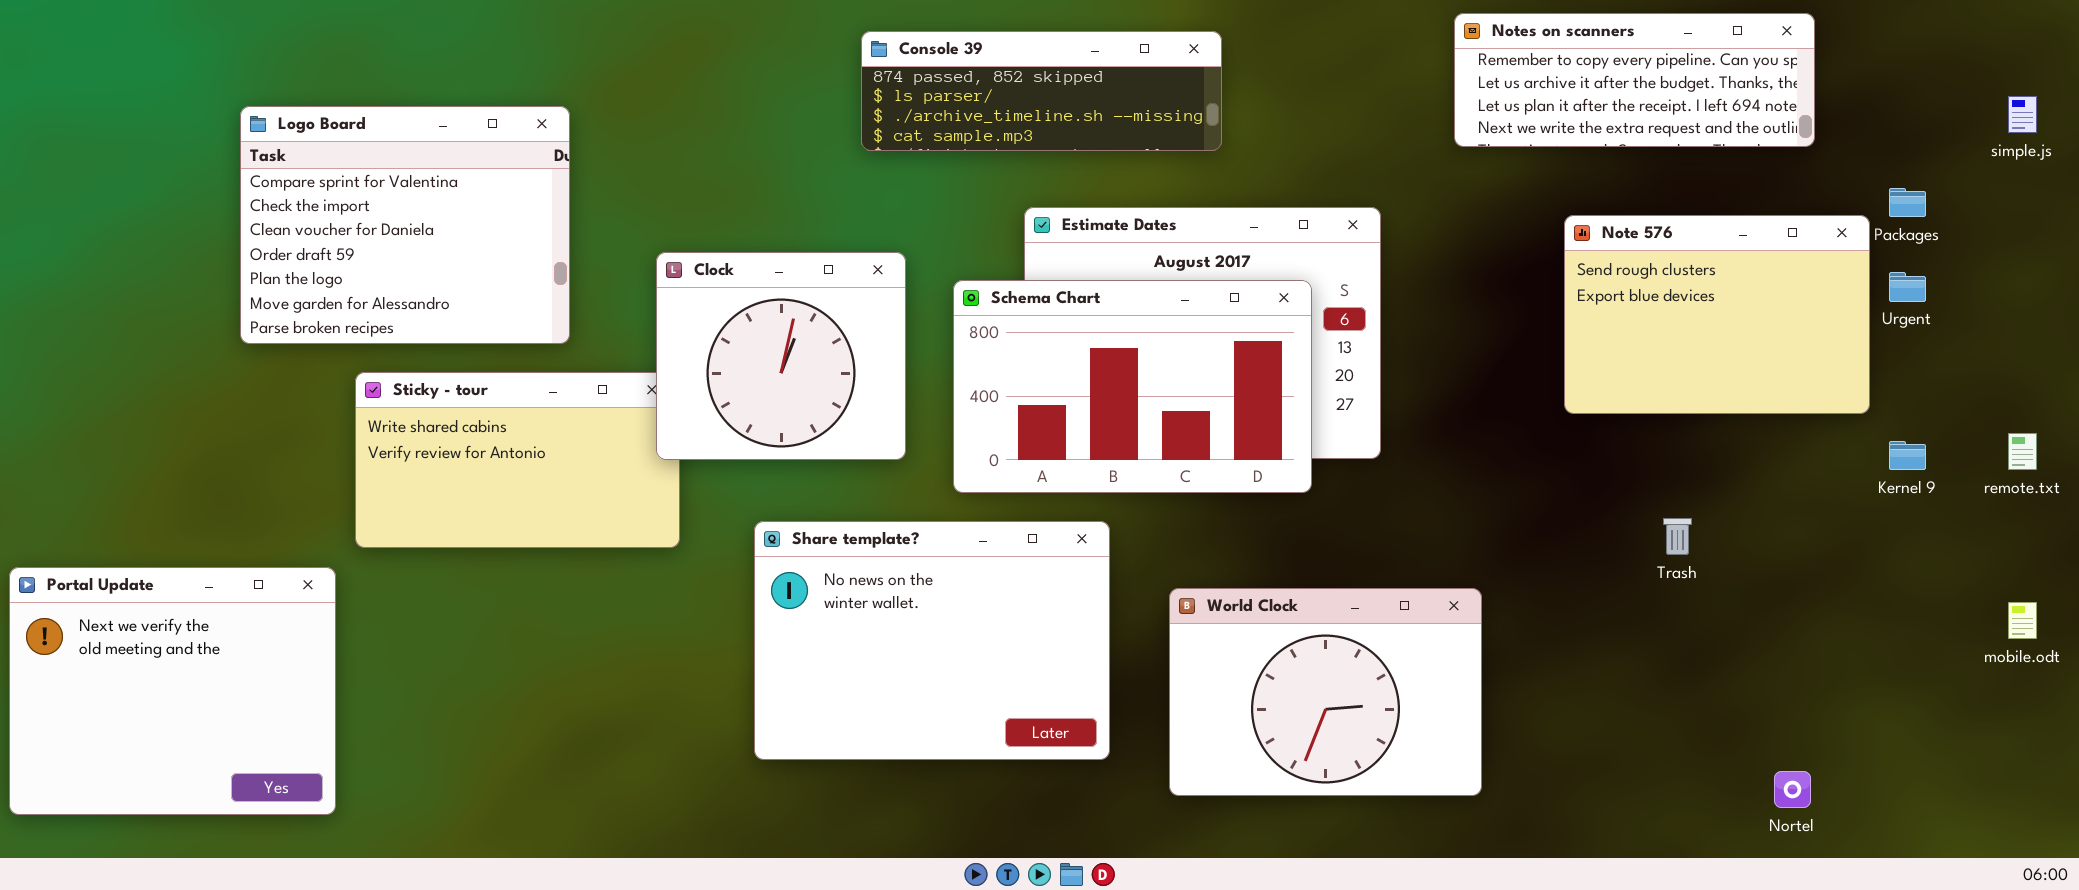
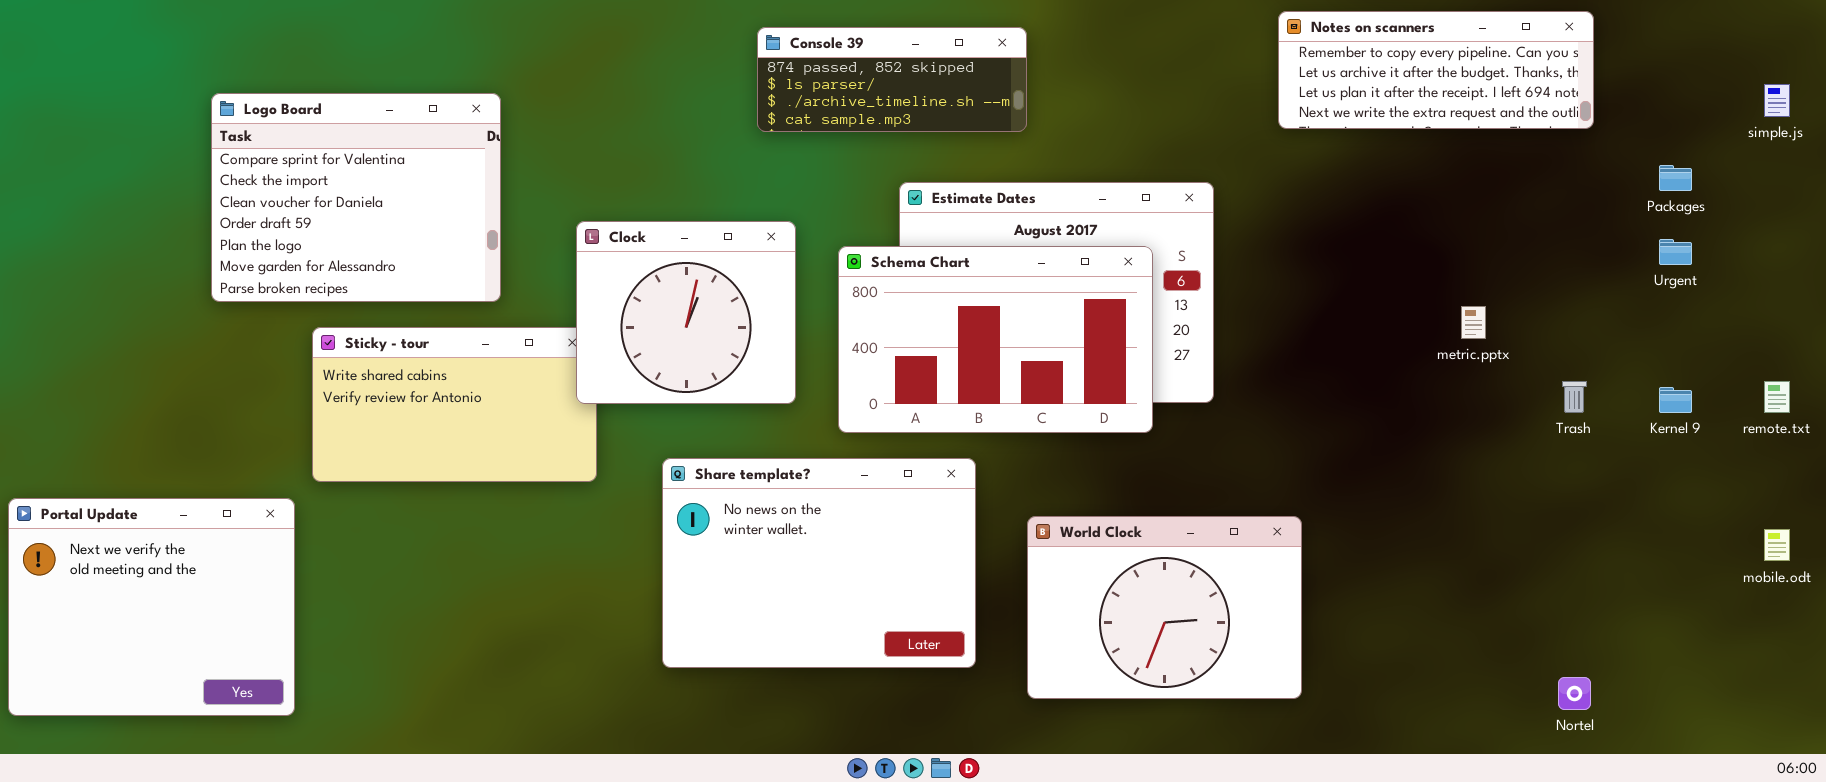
Console 39: [861,31,1222,151] -> [757,27,1027,132], resized
Note 576: [1564,215,1870,414] -> none, closed
Trash: [1663,518,1692,555] -> [1562,381,1587,413], moved

